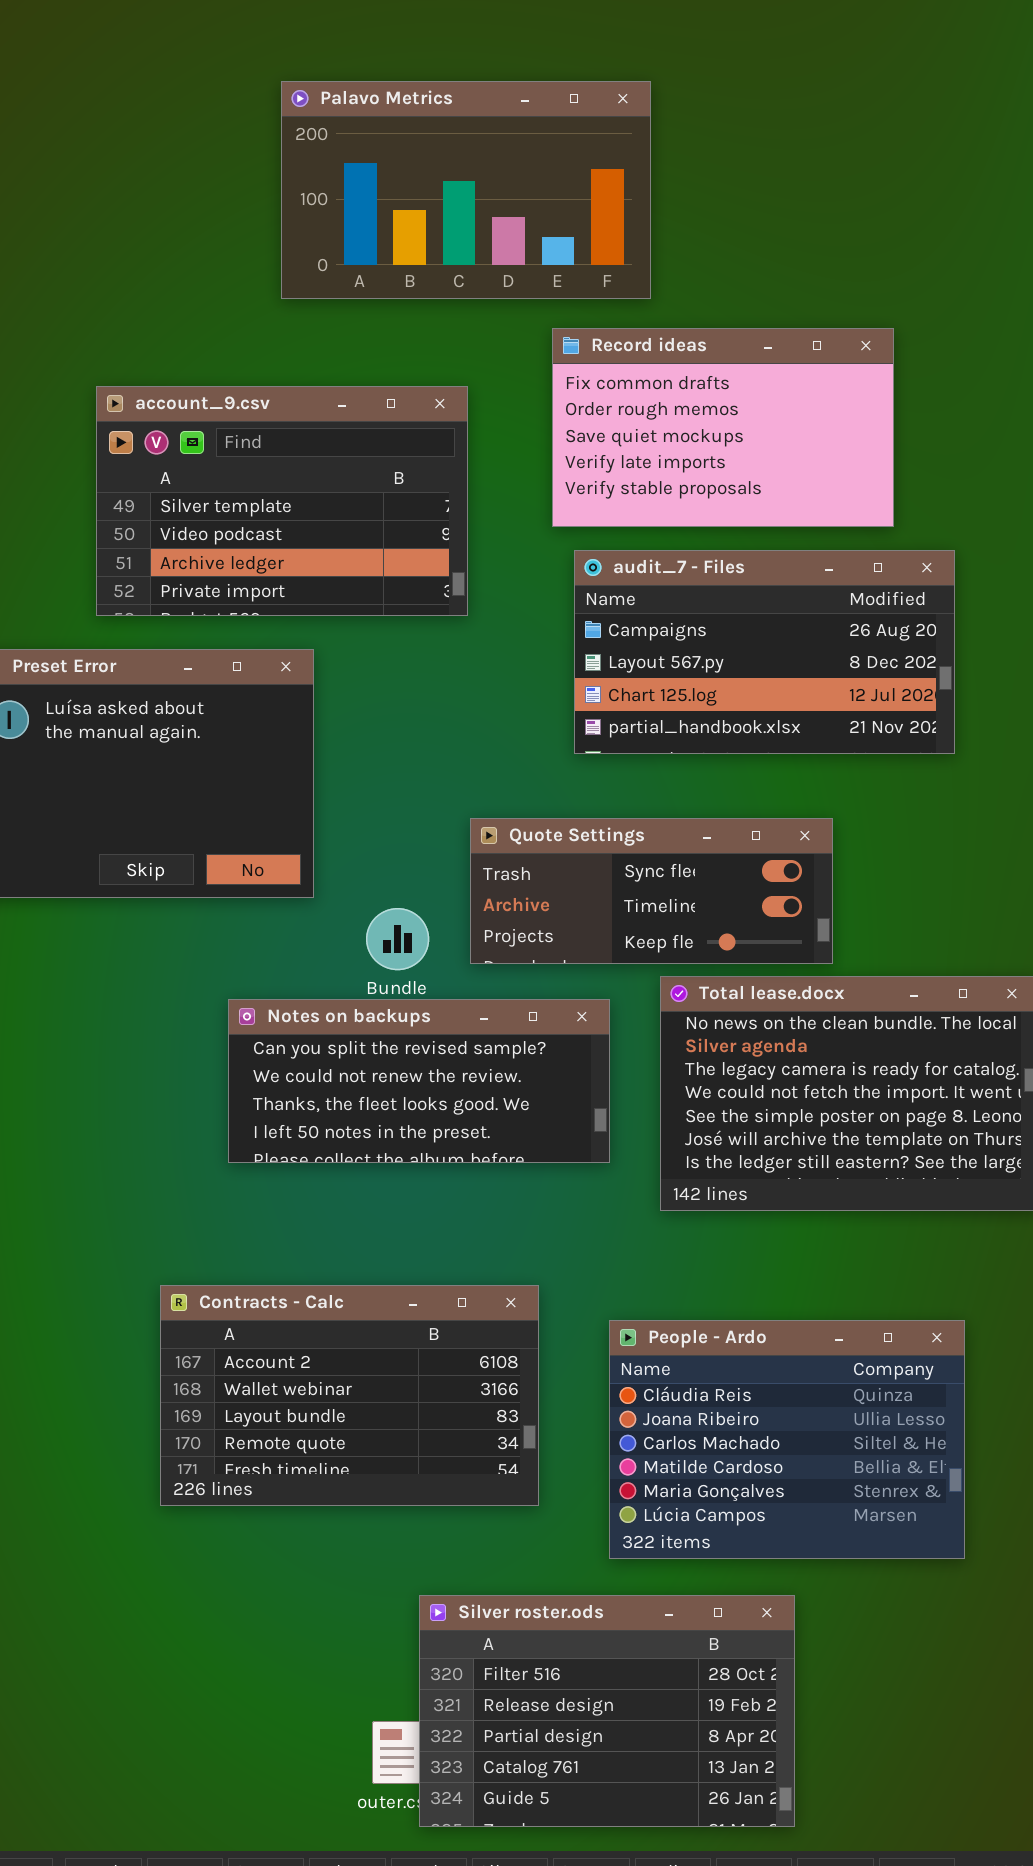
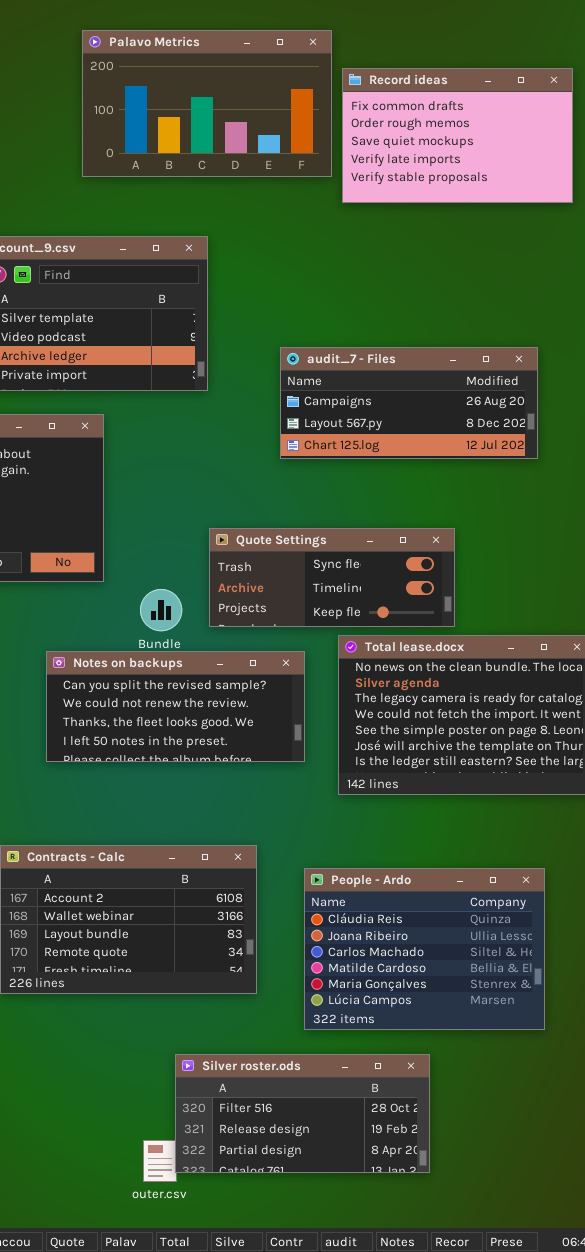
Record ideas: [552,328,894,527] -> [342,68,573,203], moved
audit_7 - Files: [574,550,955,754] -> [280,347,538,459], resized
Silver roster.ods: [419,1595,795,1827] -> [175,1054,430,1173], resized

